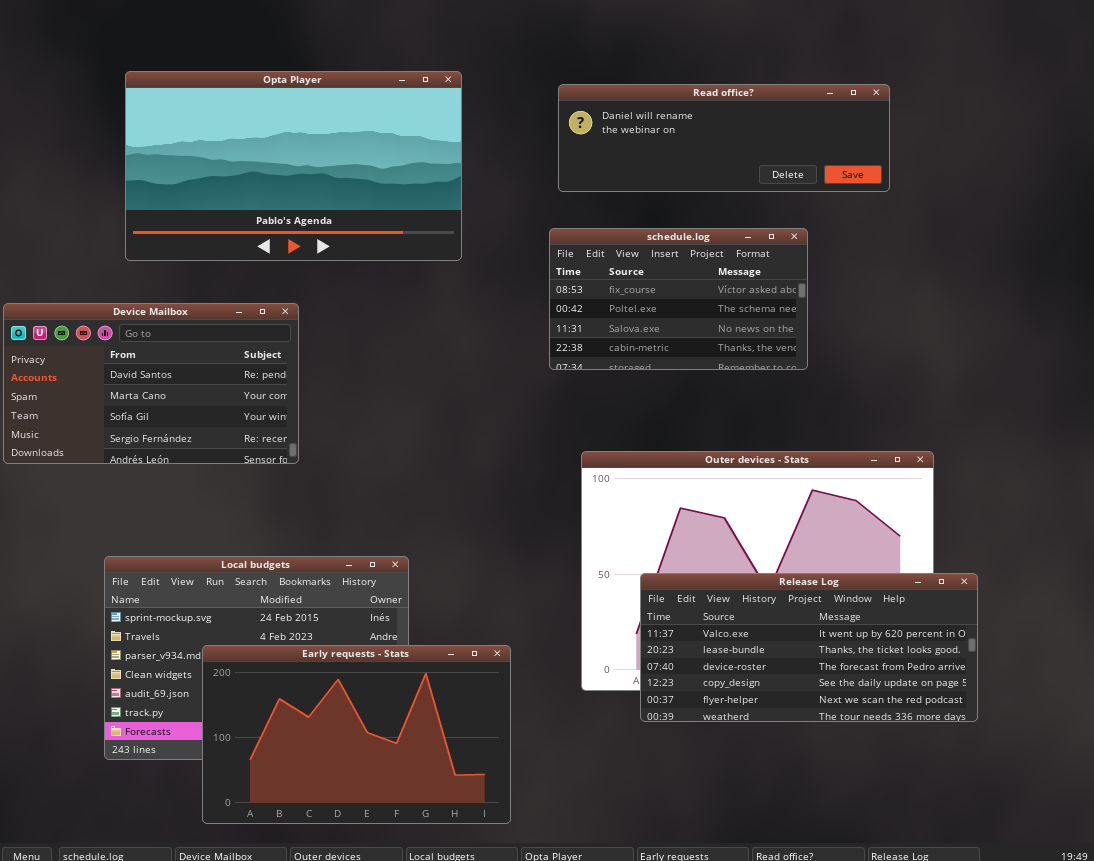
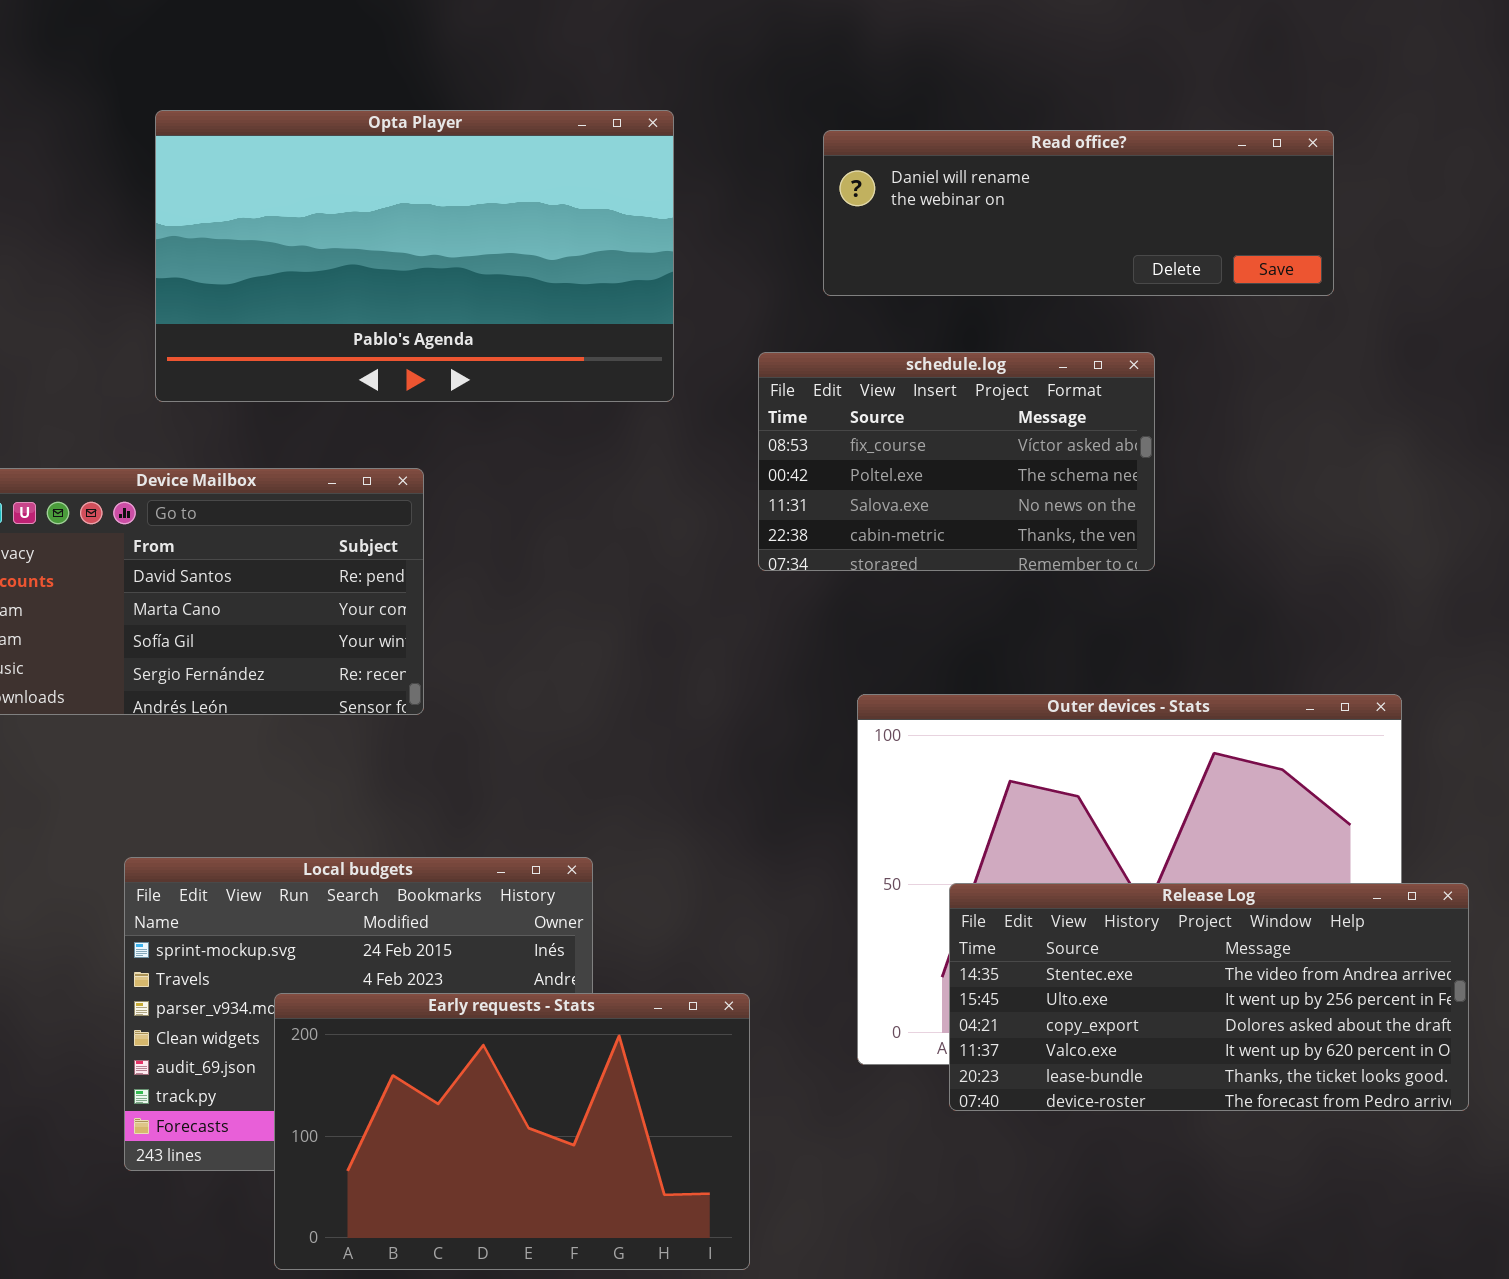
schedule.log: [549,228,808,370] -> [758,352,1155,571], moved
Release Log: [640,573,978,722] -> [949,883,1469,1111], scrolled up 3 rows

